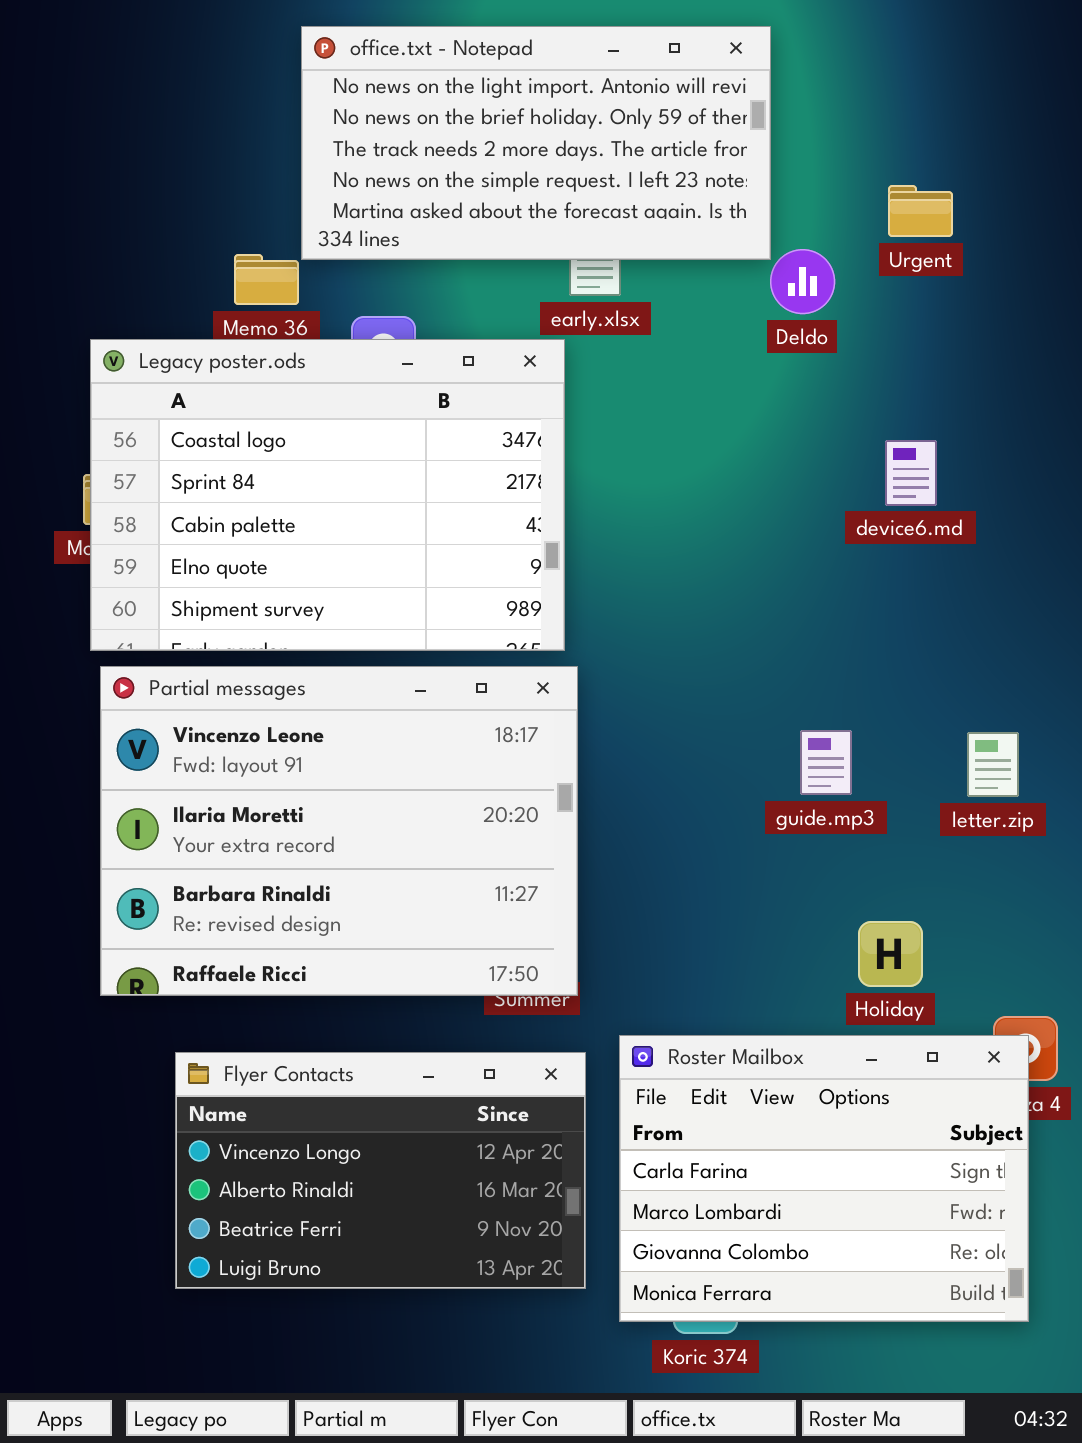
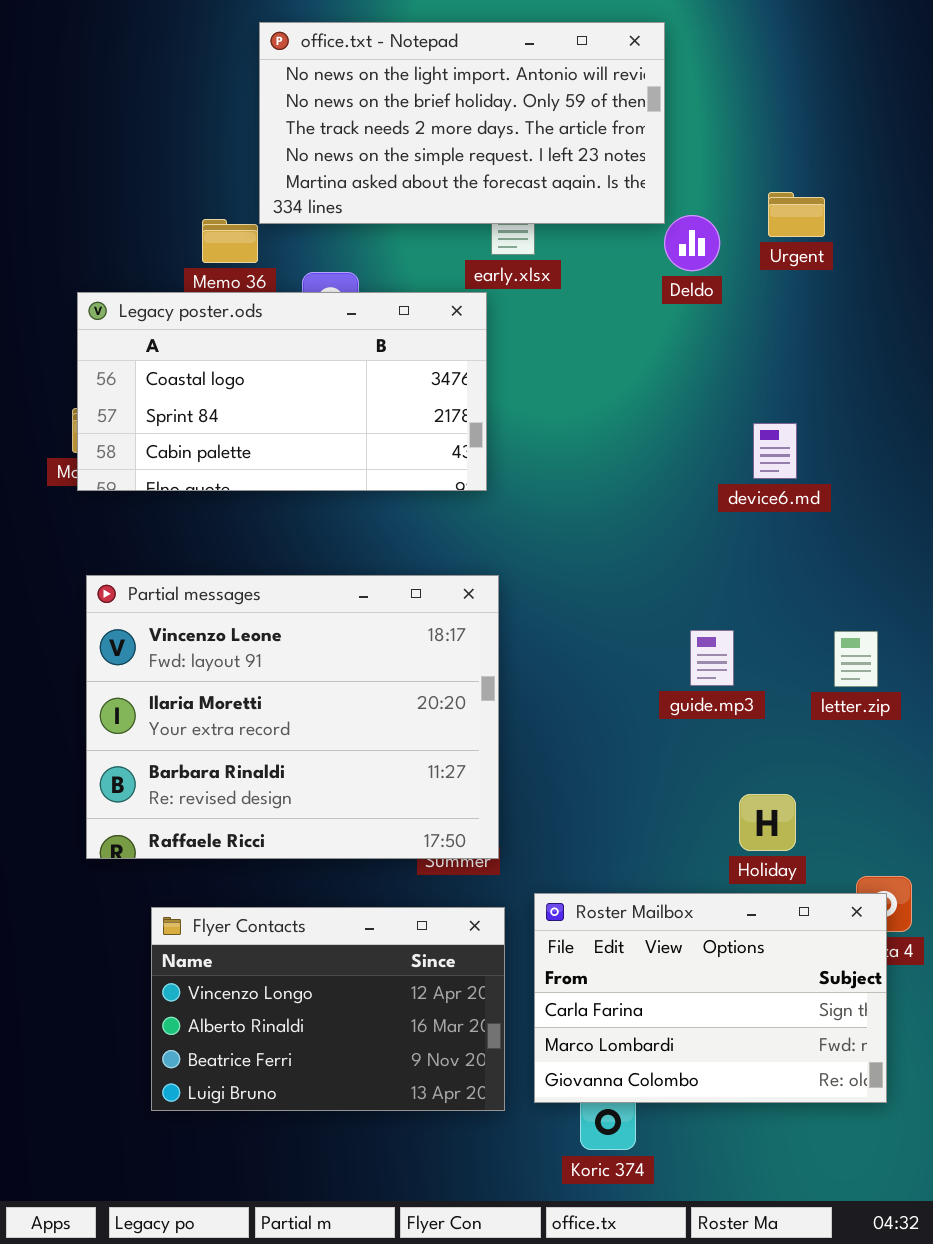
Urgent: [888,185,953,237] -> [768,192,825,237], moved
Legacy poster.ods: [90,339,565,651] -> [77,292,487,491], resized
device6.md: [885,440,937,506] -> [753,423,797,479], moved
Roster Mailbox: [619,1035,1029,1322] -> [534,893,887,1103], resized

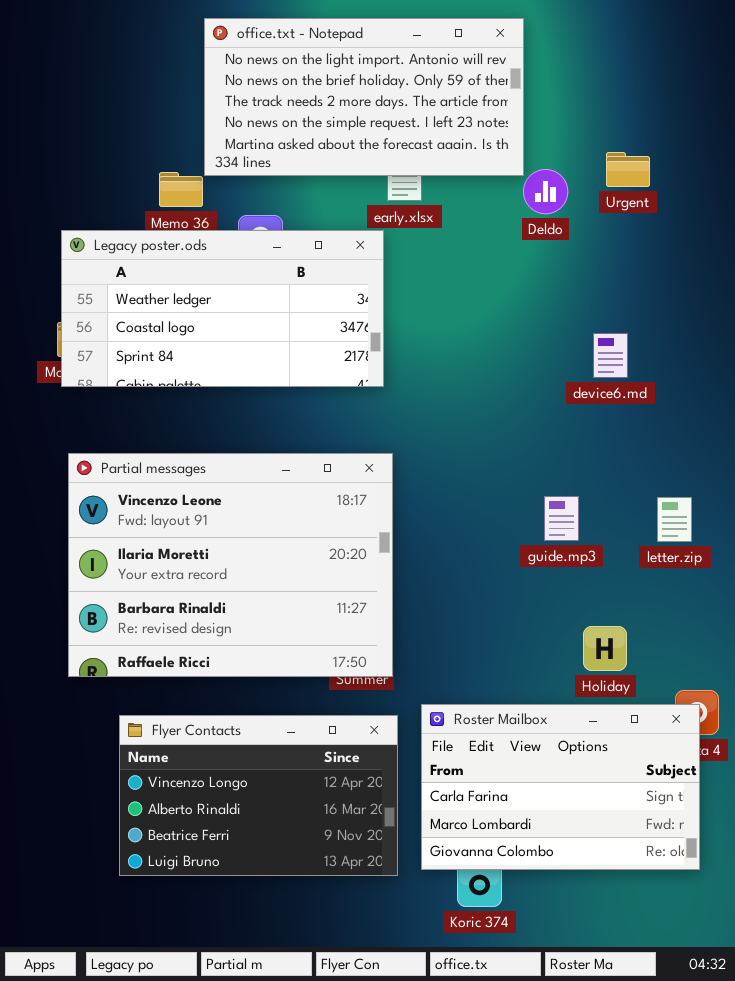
Legacy poster.ods: [77,292,487,491] -> [61,230,384,387], scrolled up 1 row

